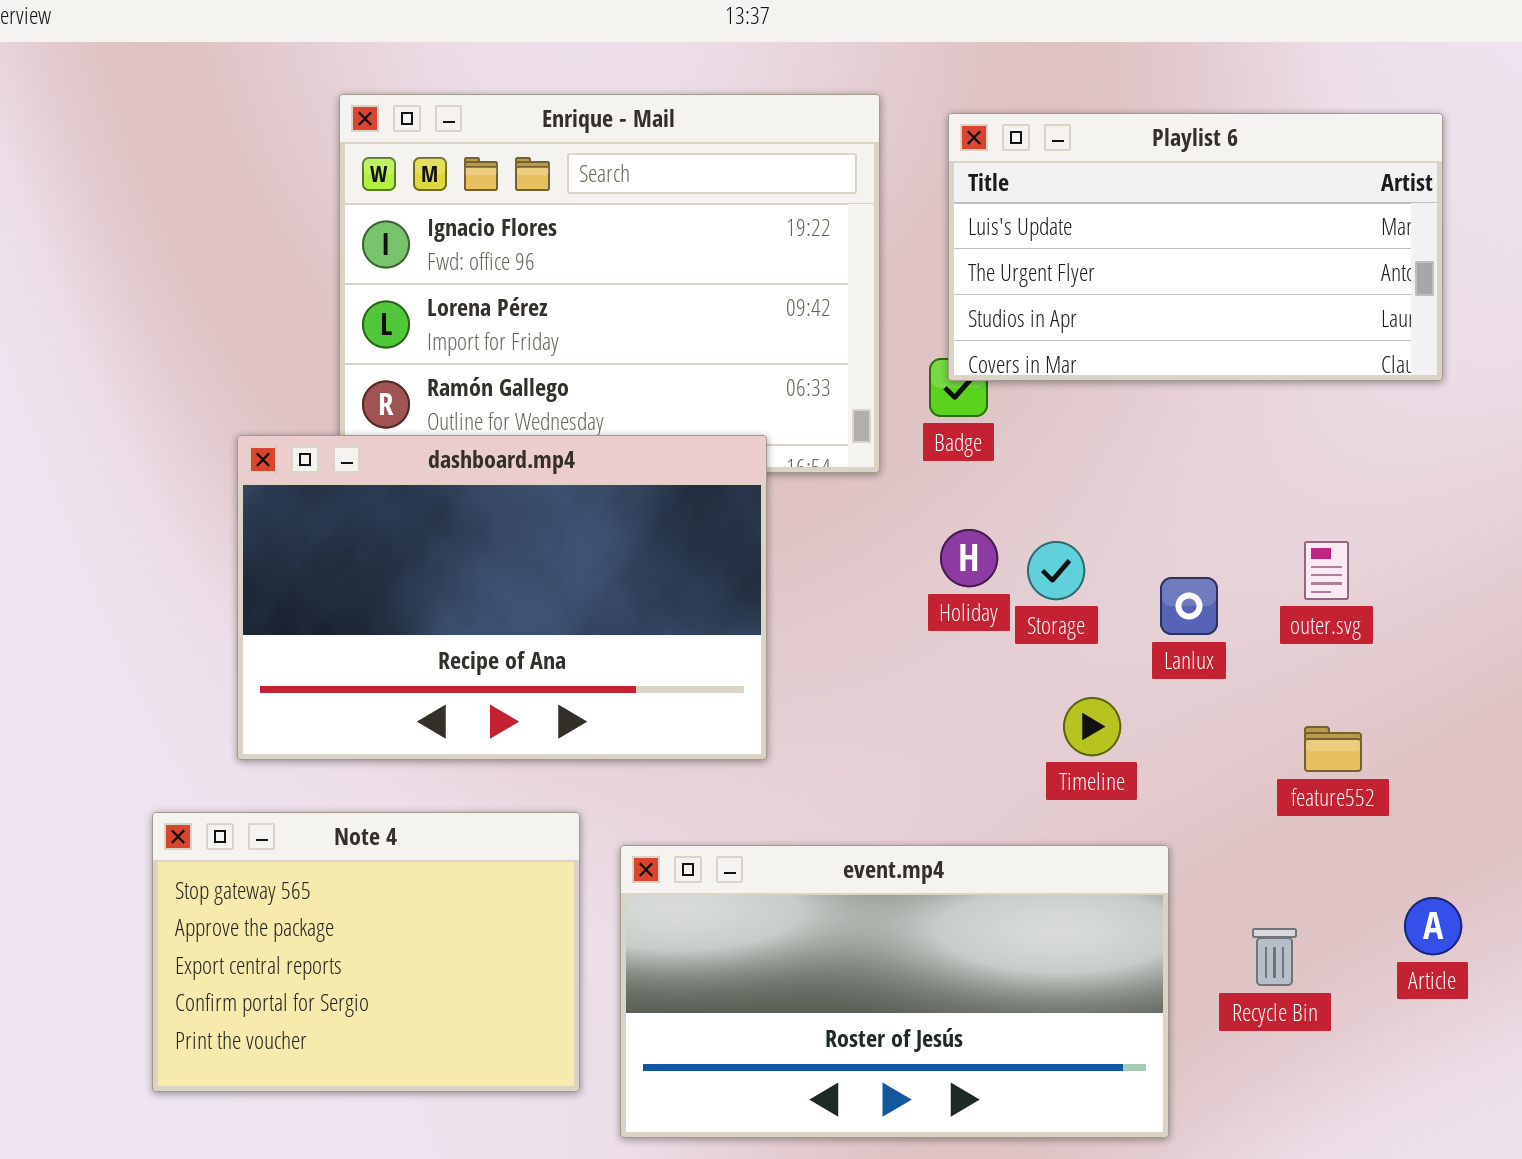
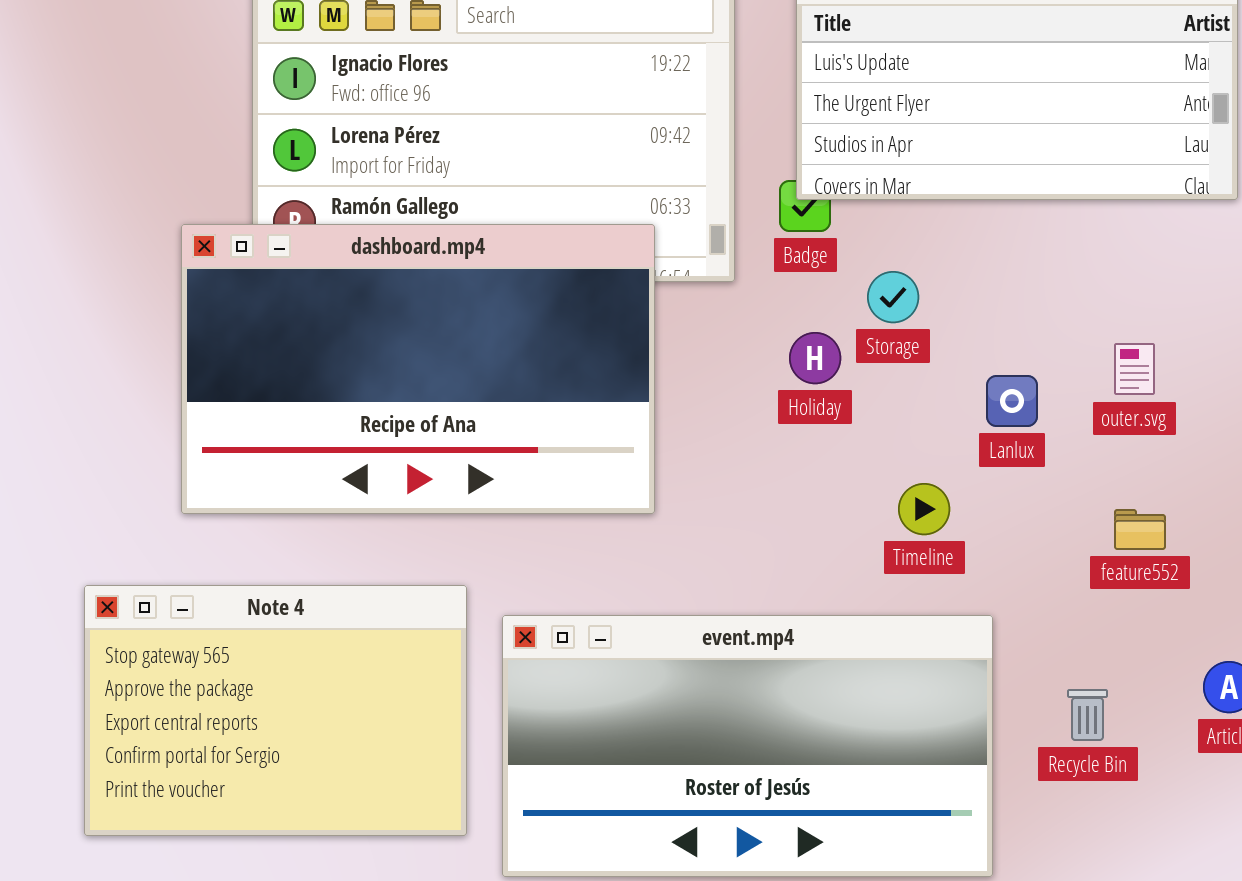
dashboard.mp4: [237,435,767,760] -> [181,224,655,514], moved
Storage: [1027,541,1085,600] -> [867,271,919,323], moved

